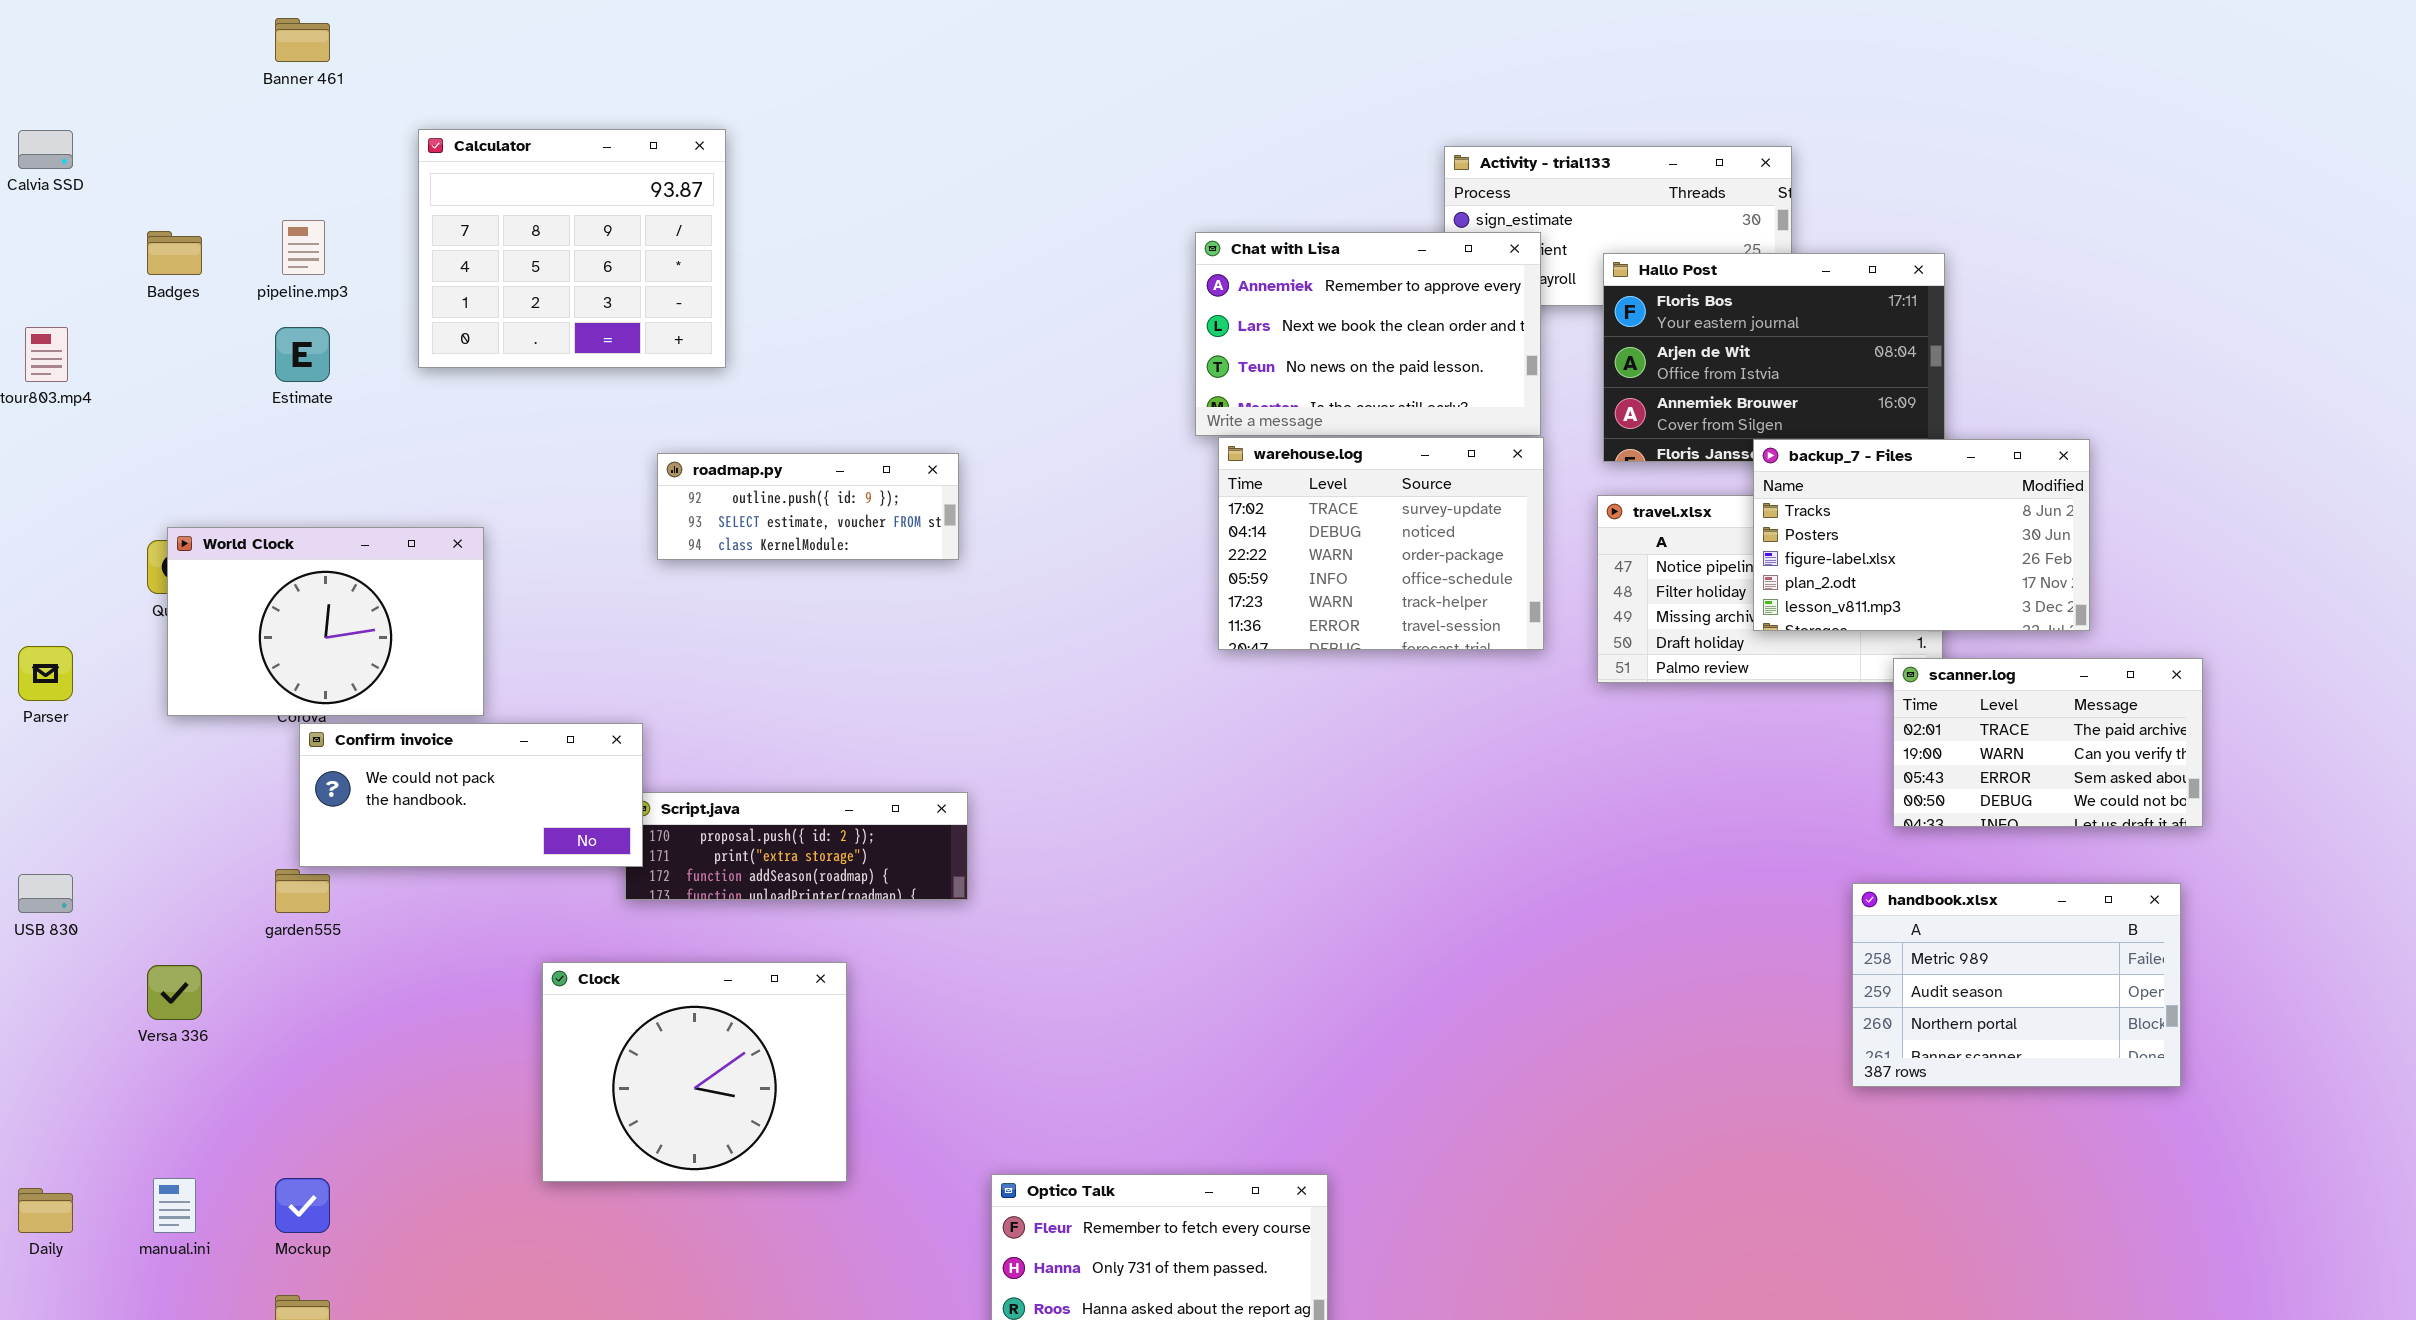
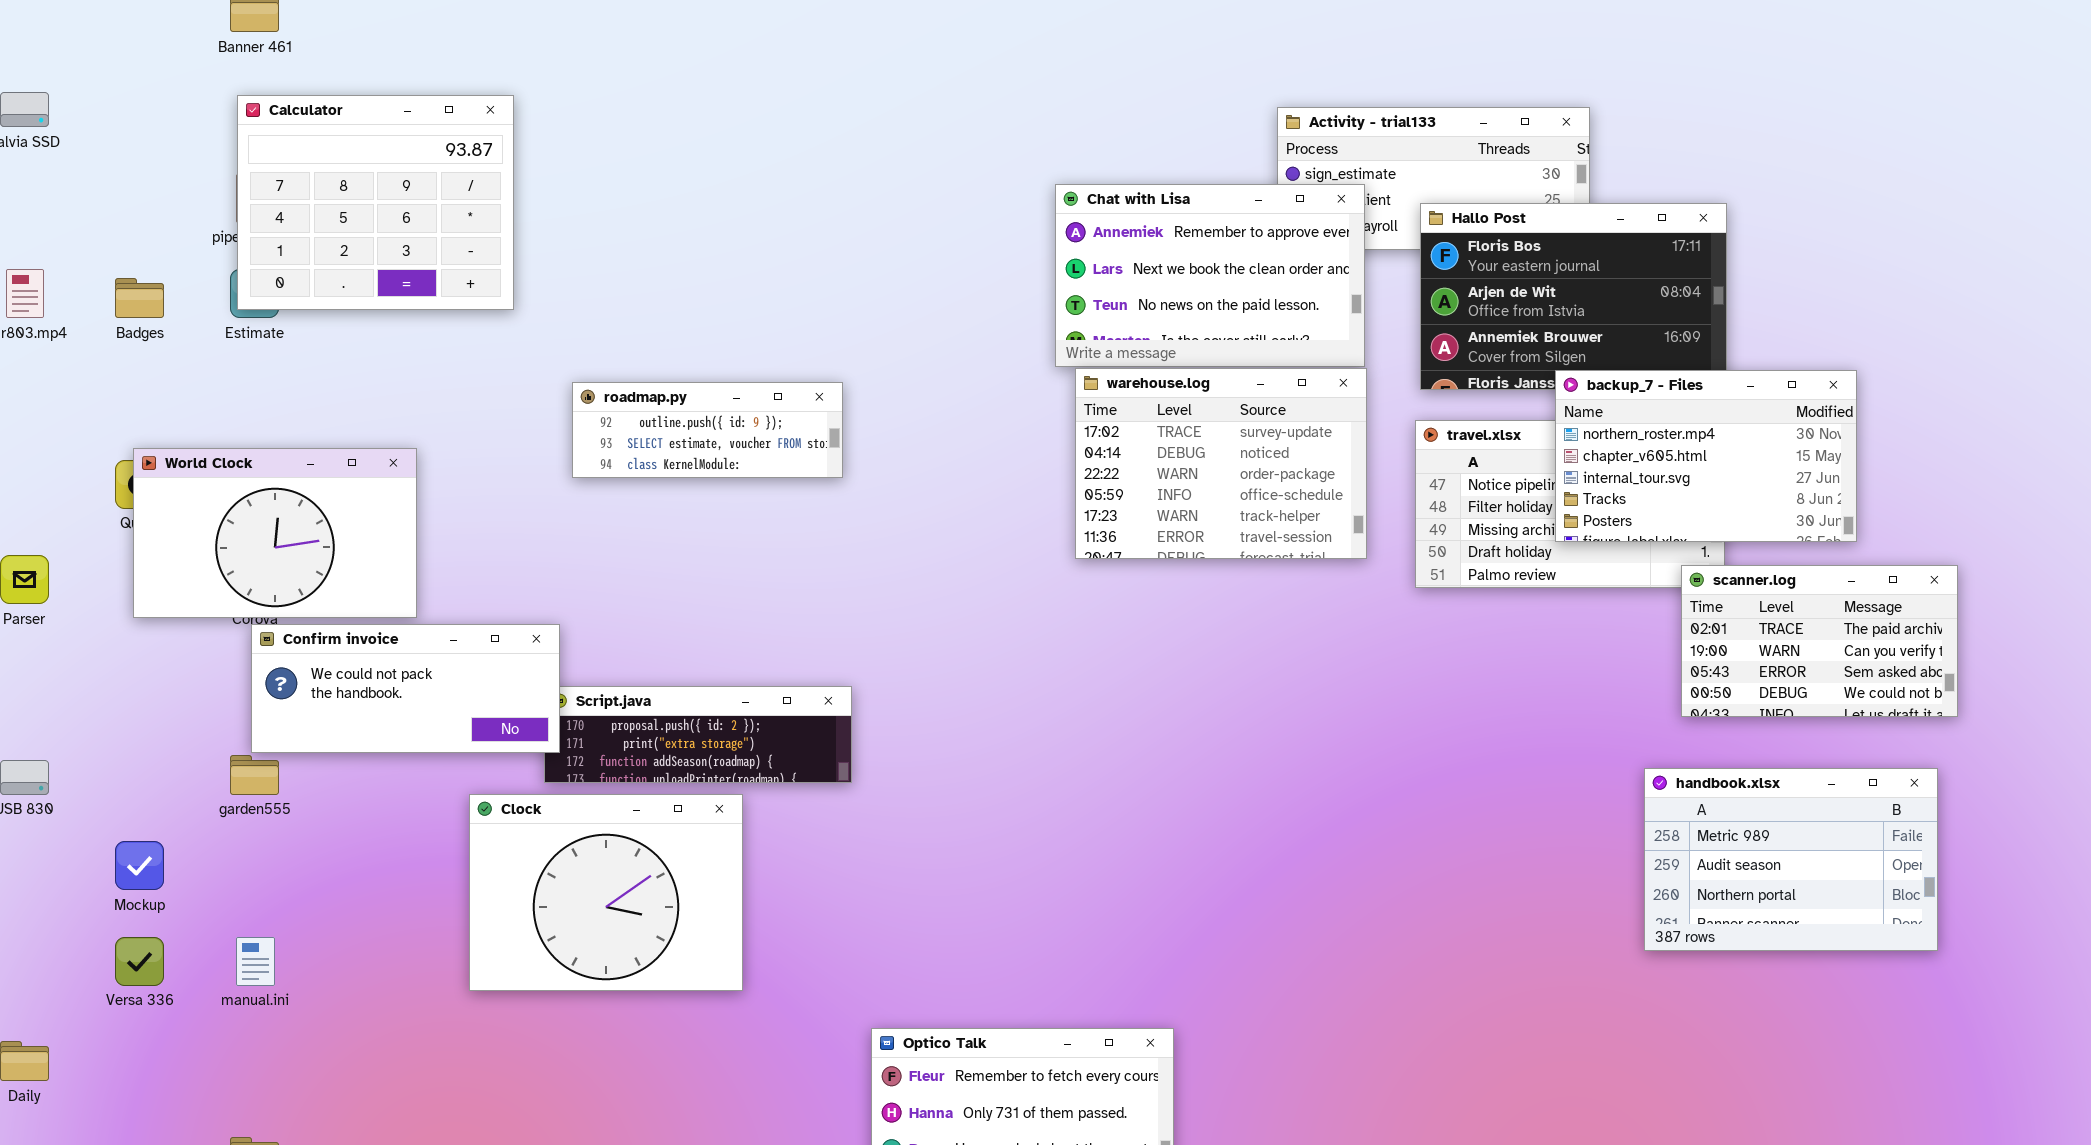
Calculator: [418,129,726,368] -> [237,95,514,310], moved
Badges: [147,231,202,275] -> [115,278,164,318], moved
backup_7 - Files: [1753,439,2090,631] -> [1555,370,1857,542], scrolled up 3 rows
Clock: [542,962,847,1182] -> [469,794,743,991], moved
Versa 336: [147,965,202,1020] -> [115,937,164,986], moved
manual.ini: [153,1178,196,1233] -> [236,937,275,986], moved
Mockup: [275,1178,330,1233] -> [115,841,164,890], moved

